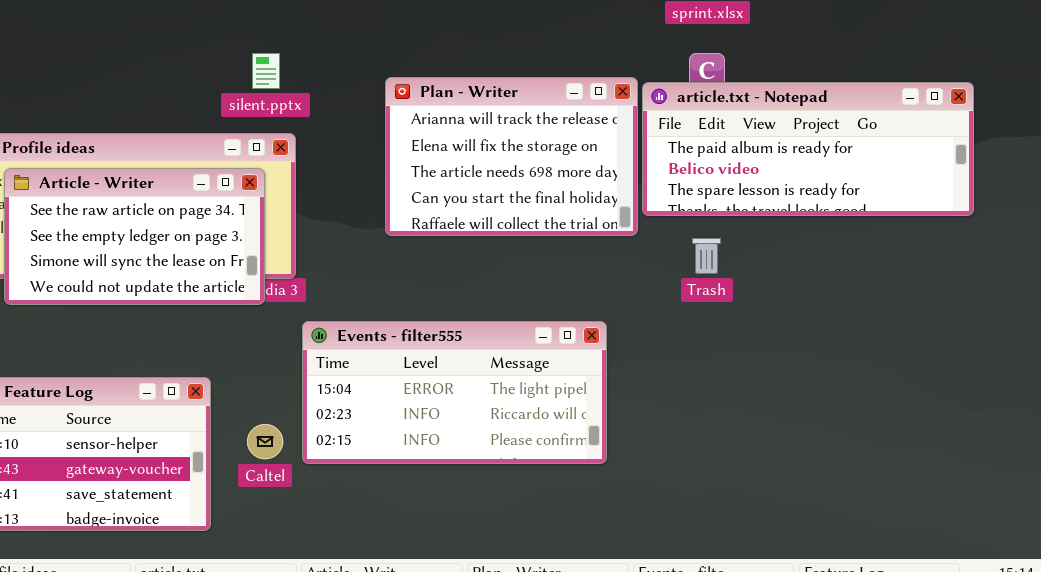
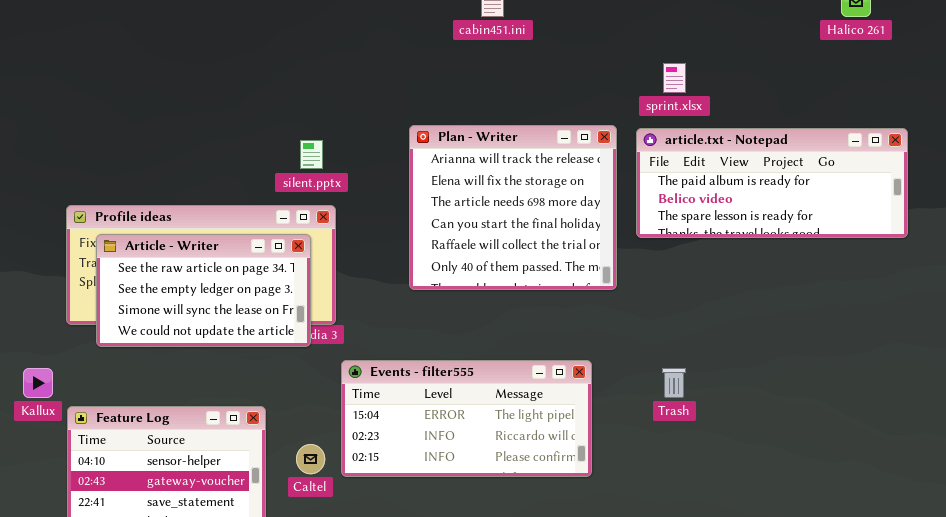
Plan - Writer: [385,77,638,236] -> [409,125,617,290], resized
article.txt - Notepad: [642,82,974,216] -> [636,128,908,238], moved
Trash: [692,238,721,274] -> [662,368,686,398], moved

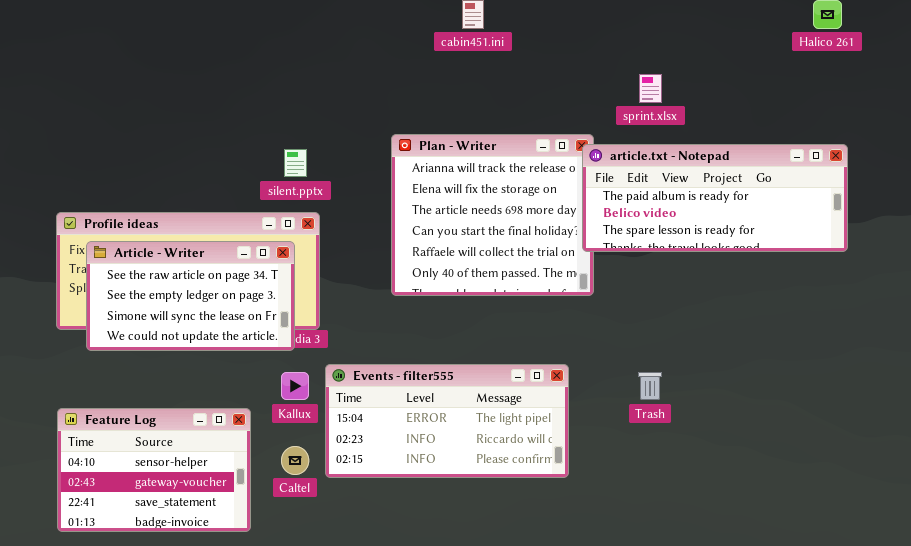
article.txt - Notepad: [636,128,908,238] -> [582,144,848,252], moved
Kallux: [23,368,53,398] -> [281,372,309,400], moved

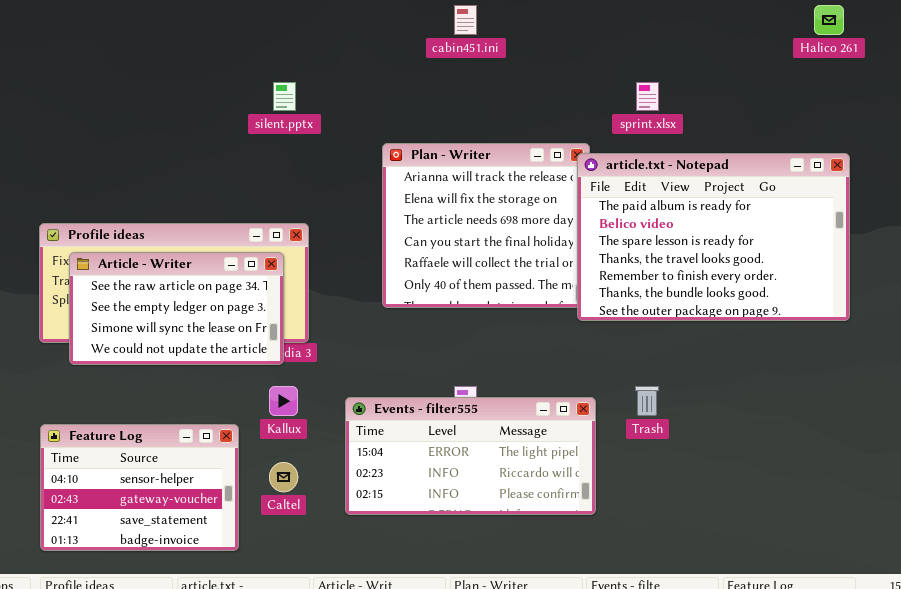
article.txt - Notepad: [582,144,848,252] -> [577,153,850,321], resized
silent.pptx: [284,149,307,177] -> [273,82,296,111], moved
Events - filter555: [325,364,569,478] -> [345,397,596,515], moved

